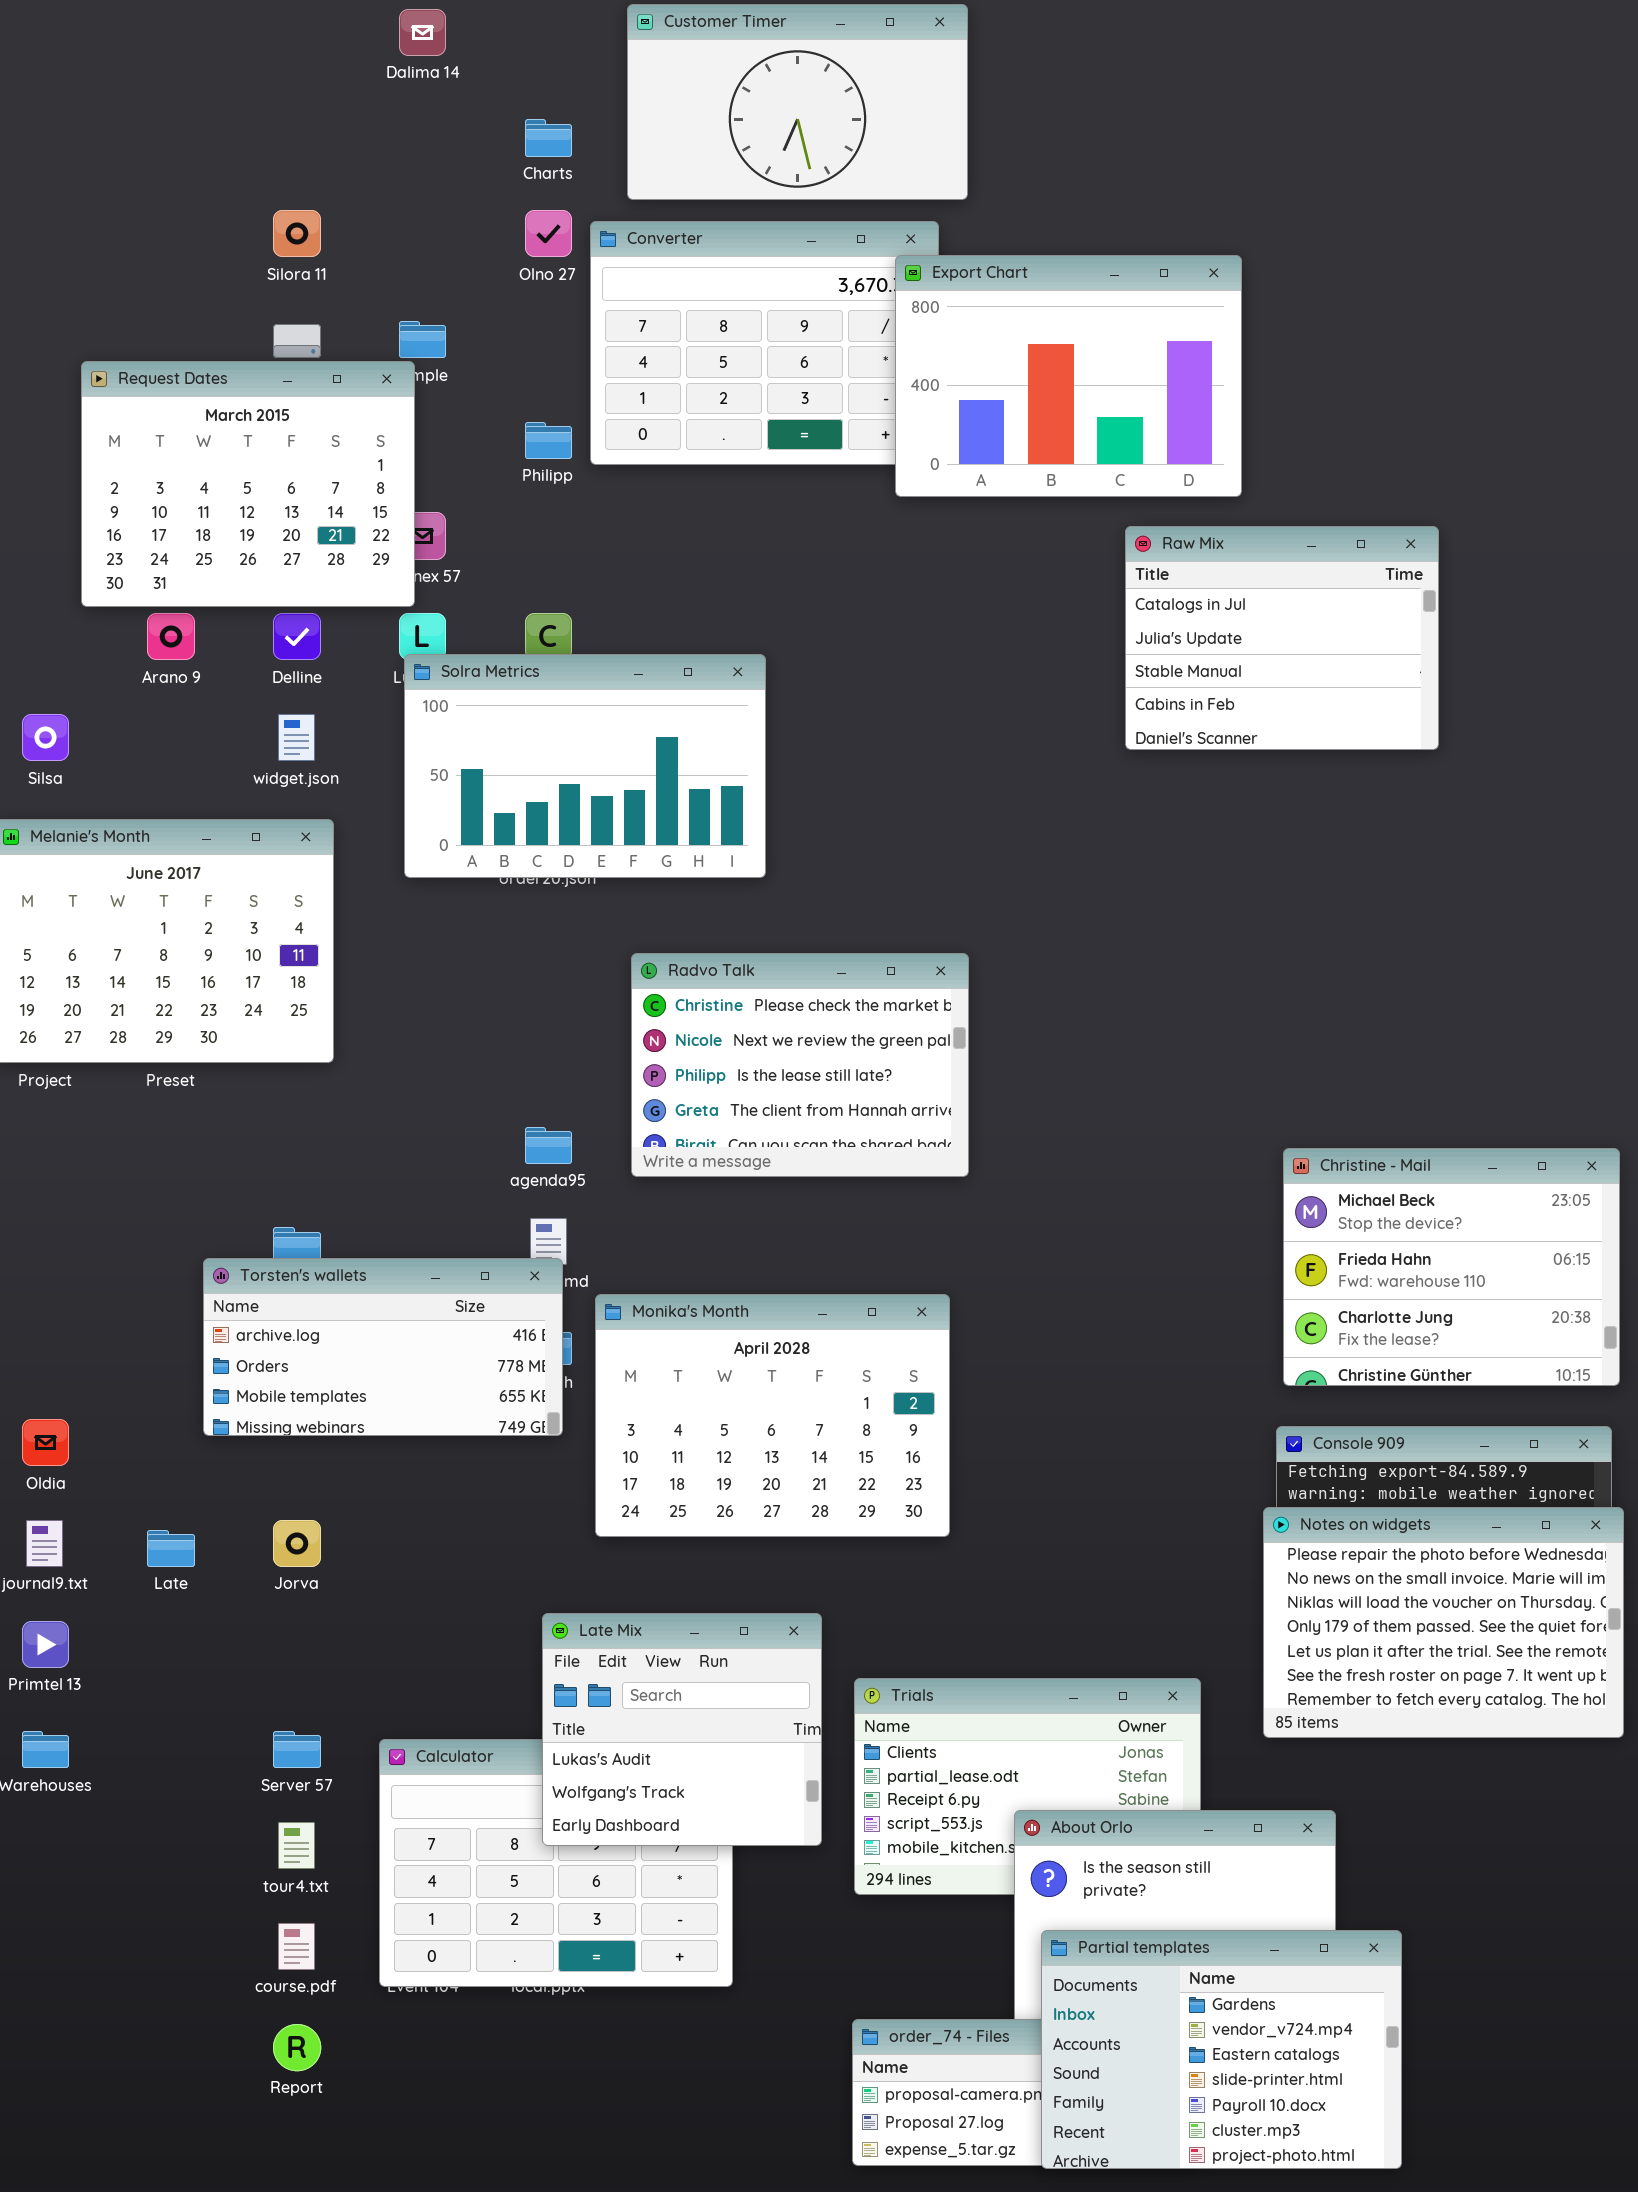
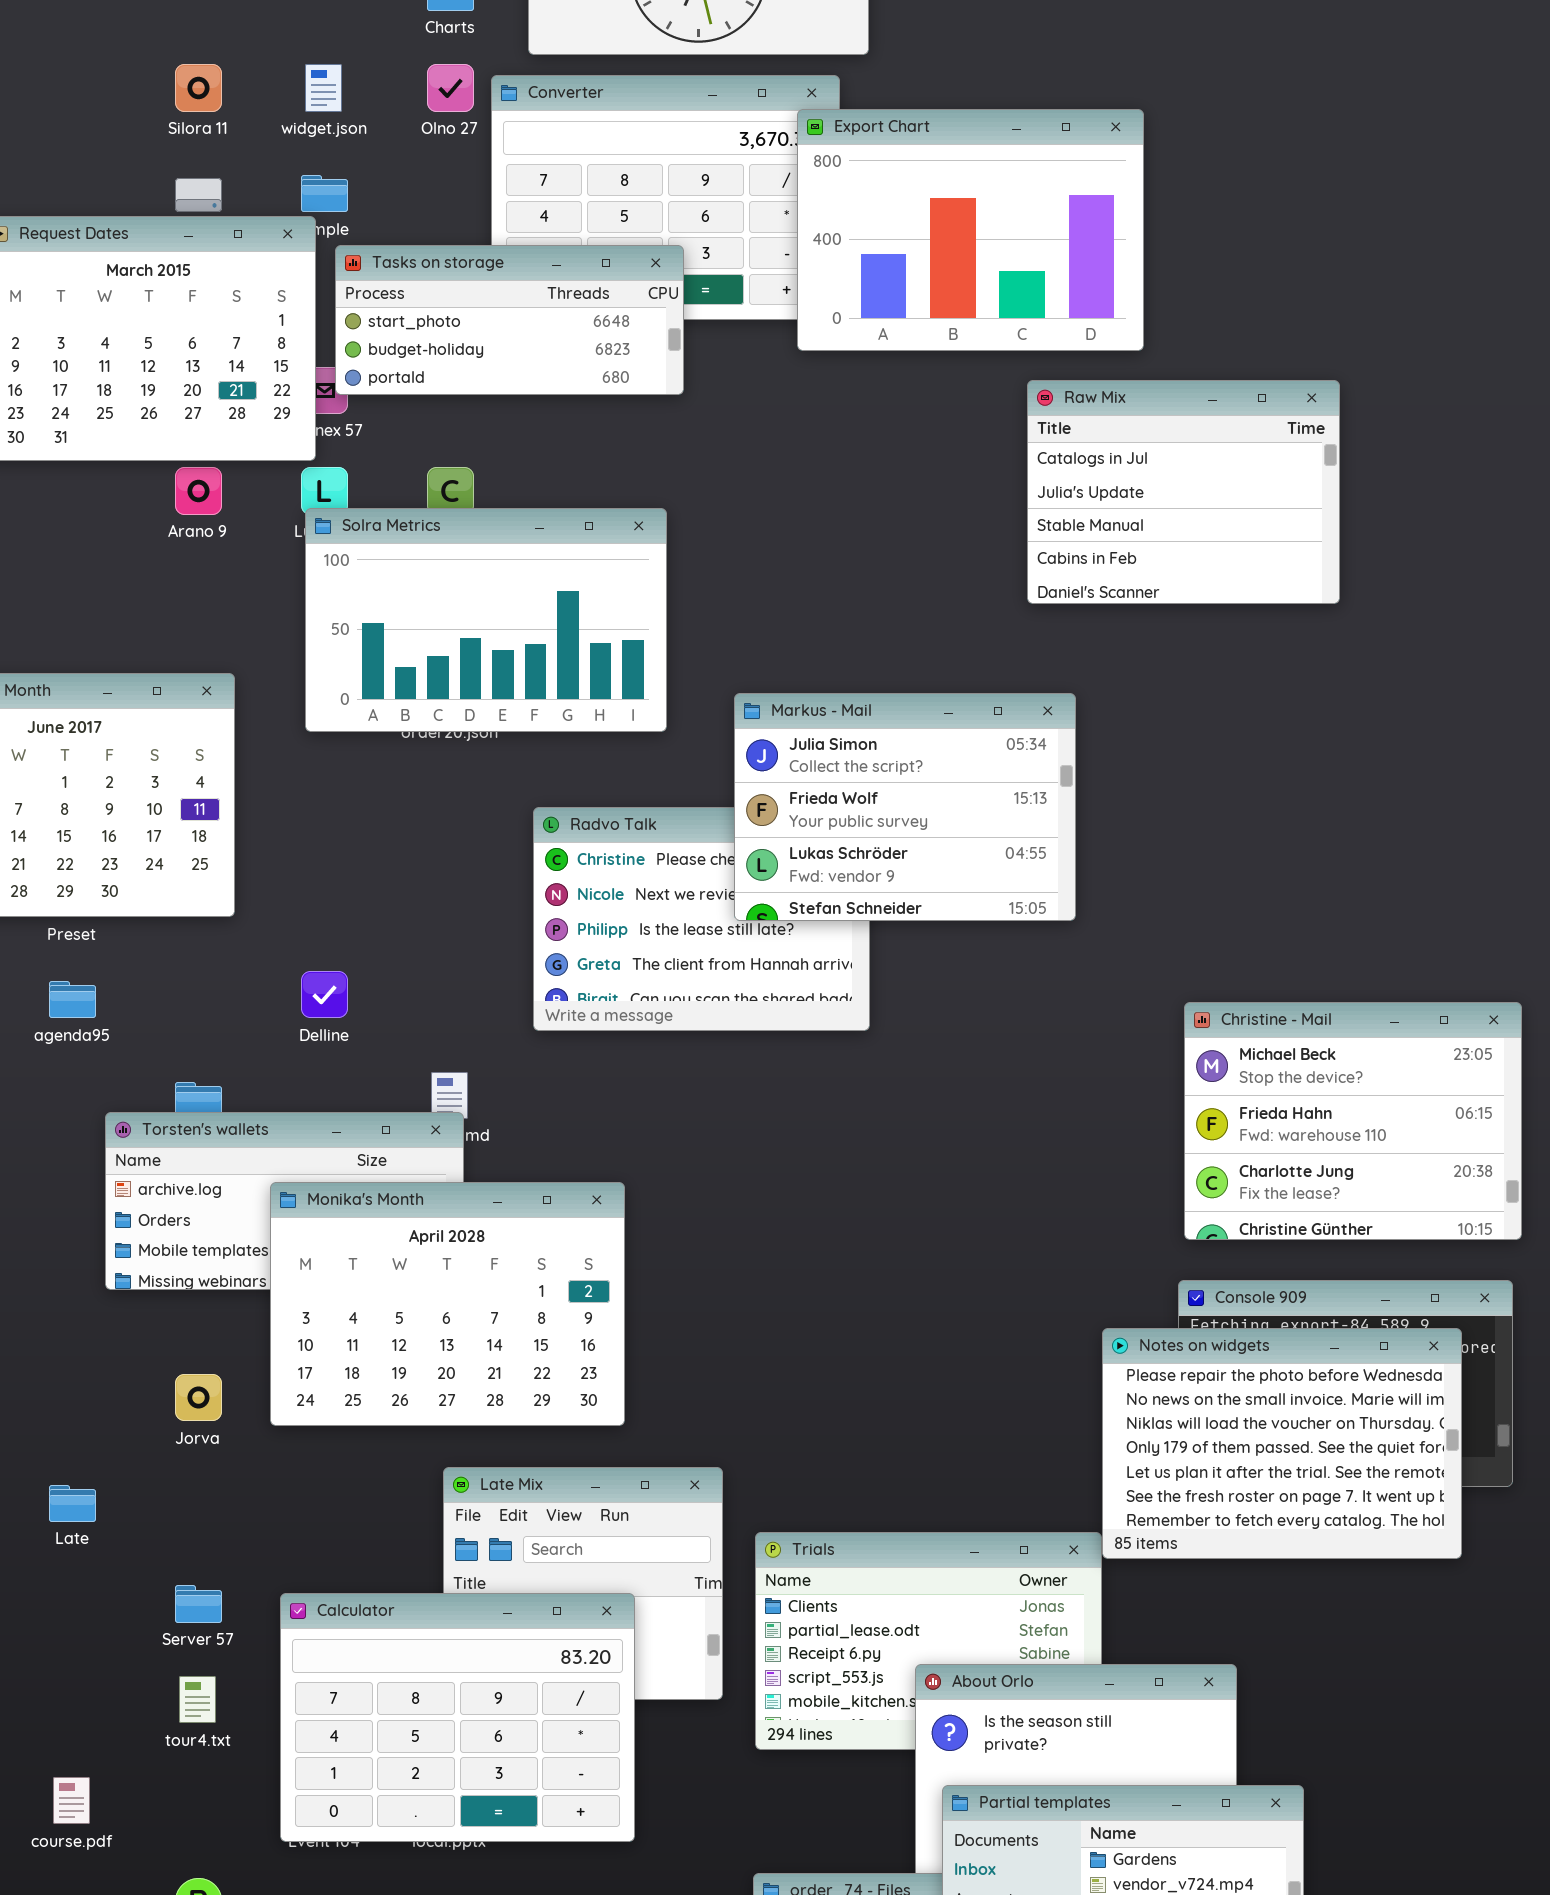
Tasks on storage: none -> [335,245,684,395], opened
Arano 9: [147,613,195,660] -> [175,467,222,515], moved
Delline: [273,613,321,660] -> [301,971,348,1018], moved
widget.json: [278,714,315,761] -> [305,64,342,112], moved
Markus - Mail: none -> [734,693,1076,921], opened
agenda95: [525,1127,572,1164] -> [49,981,96,1018], moved
Monika's Month: [595,1294,950,1537] -> [270,1182,625,1426], moved
Notes on widgets: [1263,1507,1624,1738] -> [1102,1328,1462,1559], moved
Late: [147,1530,195,1567] -> [49,1485,96,1522], moved
Calculator: [379,1739,733,1987] -> [280,1593,635,1842], raised
course.pdf: [278,1923,315,1970] -> [53,1777,90,1824], moved

